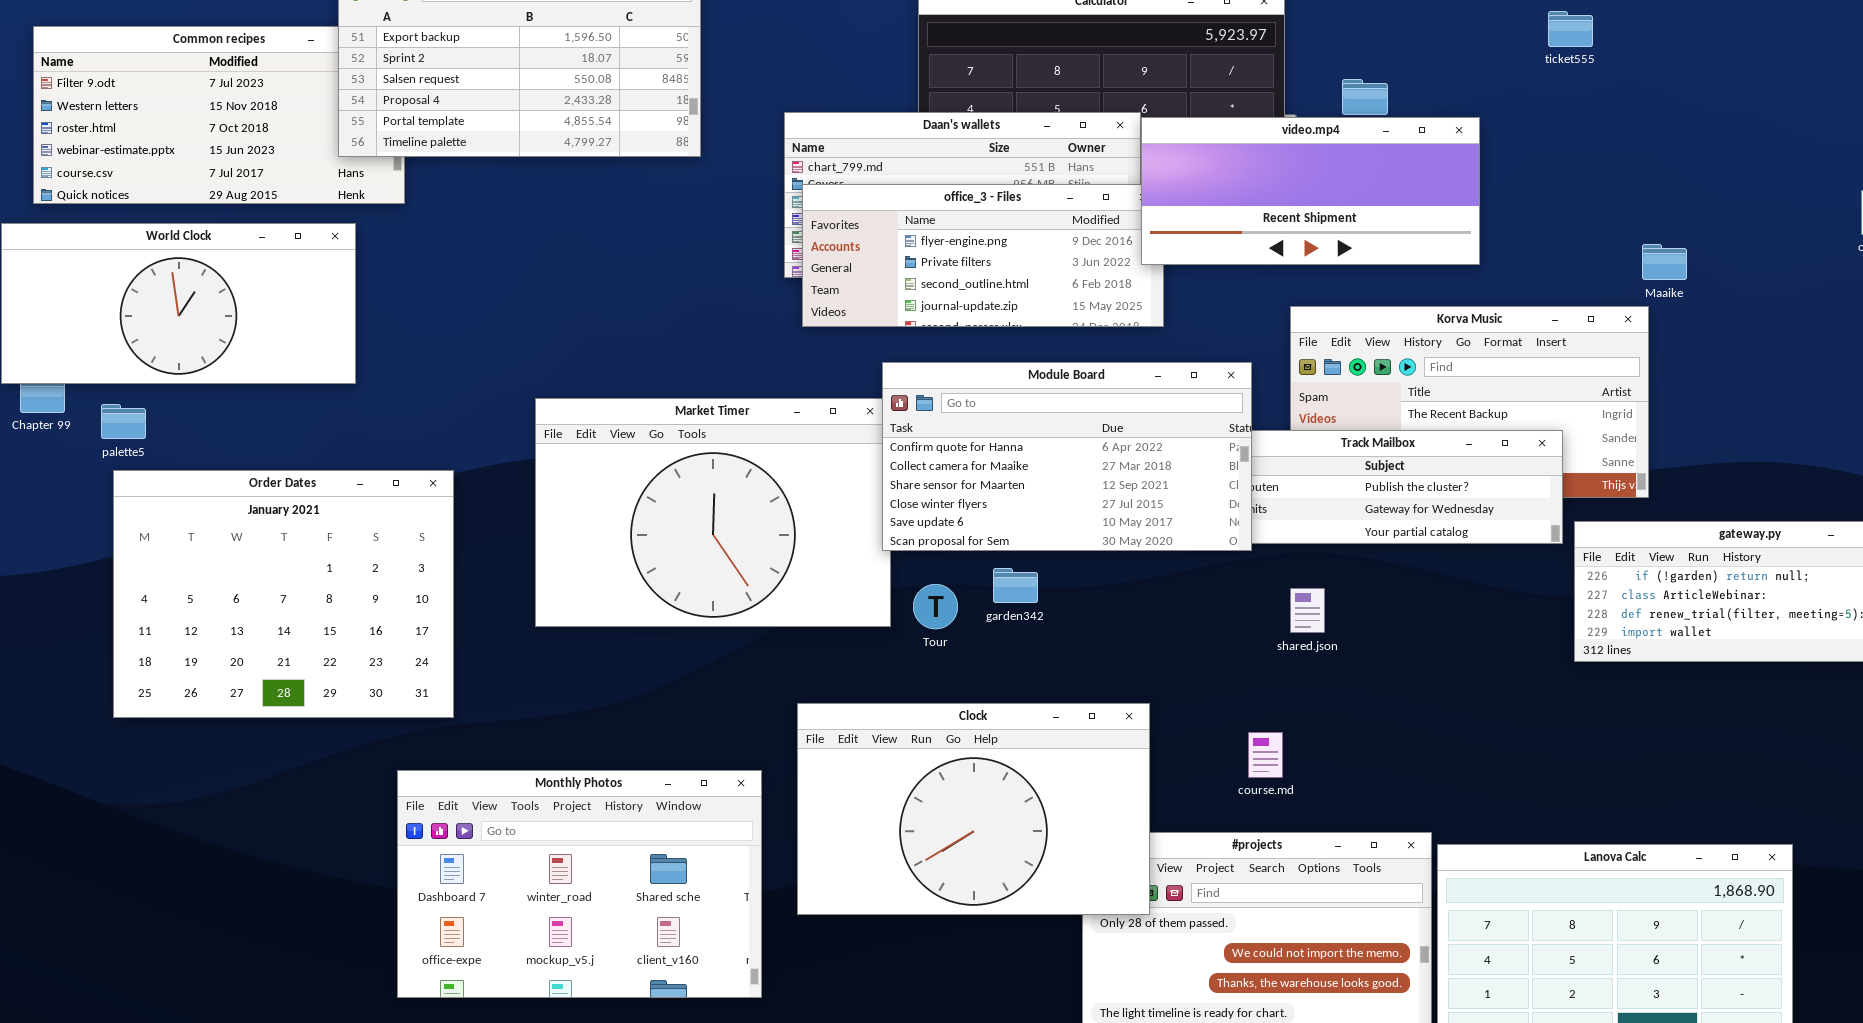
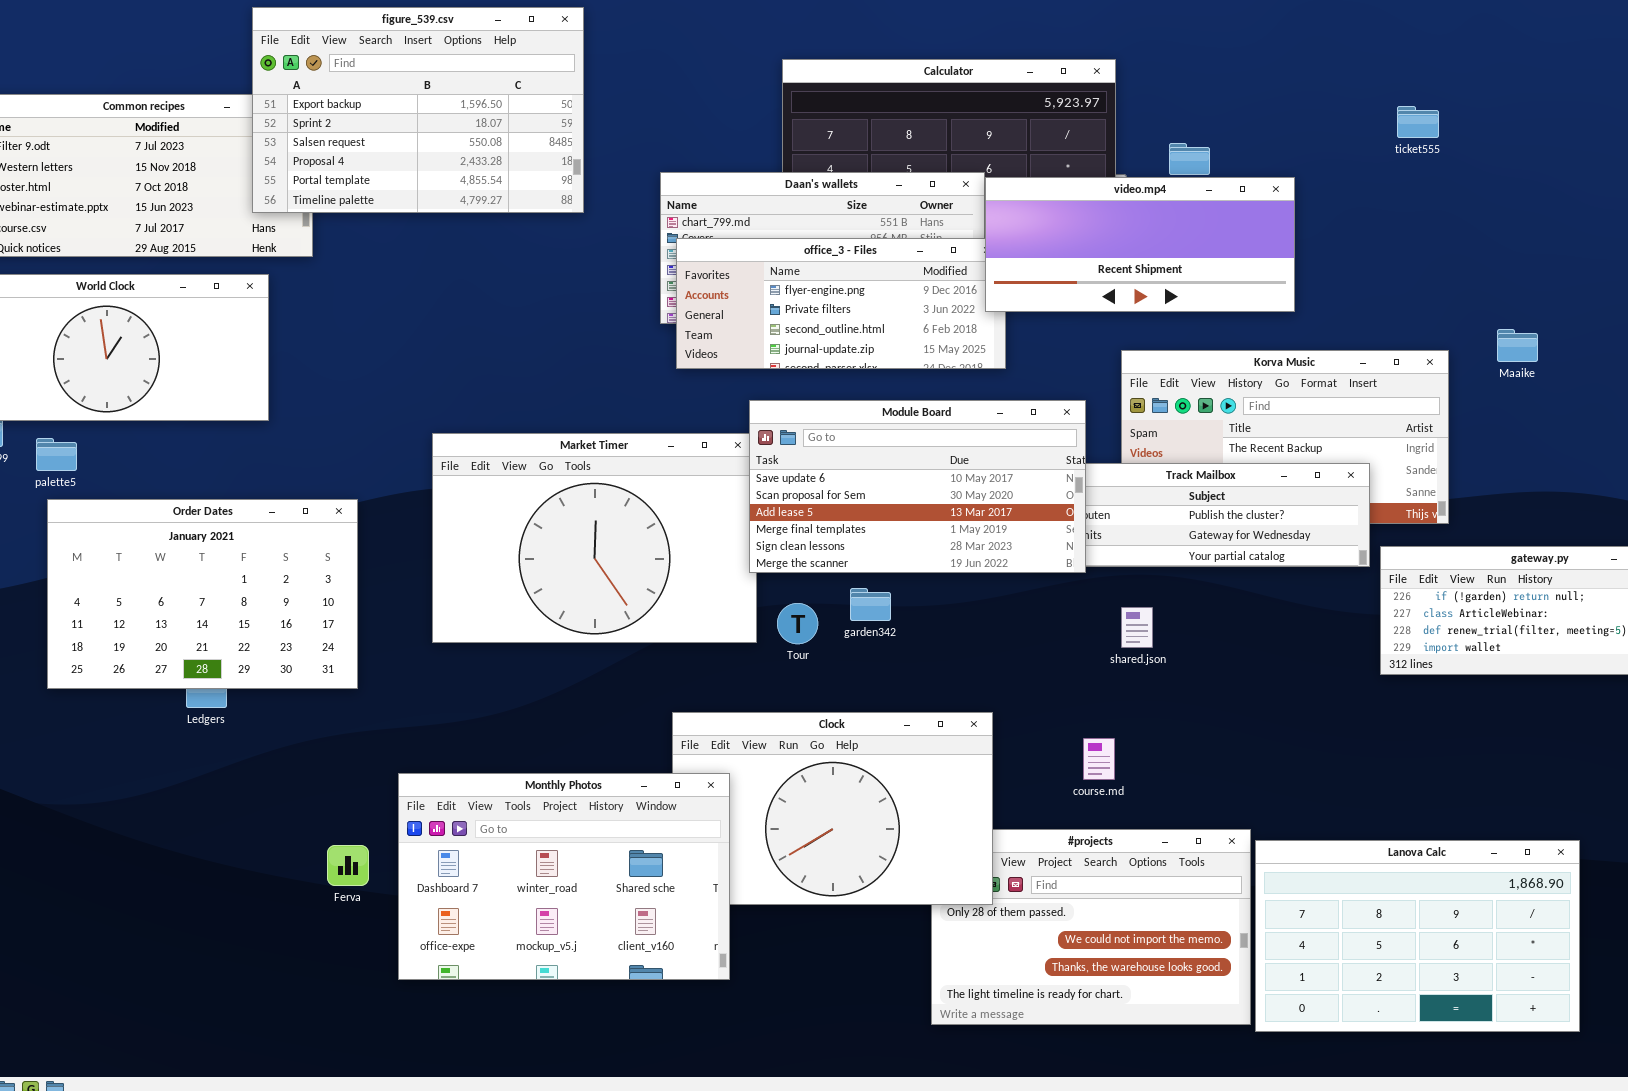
ticket555: [1548,11,1593,47] -> [1397,106,1439,138], moved
Maaike: [1642,244,1687,280] -> [1497,329,1538,362], moved
Module Board: [882,362,1252,551] -> [749,400,1086,573], scrolled down 4 rows
Order Dates: [113,470,454,718] -> [47,499,358,689], resized
Monthly Photos: [397,770,762,998] -> [398,773,730,980], moved

